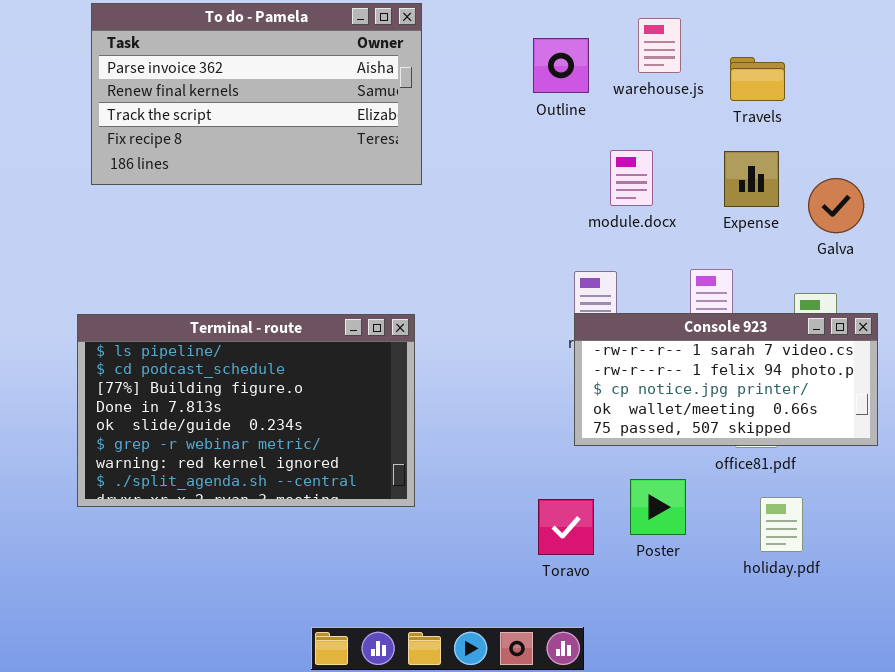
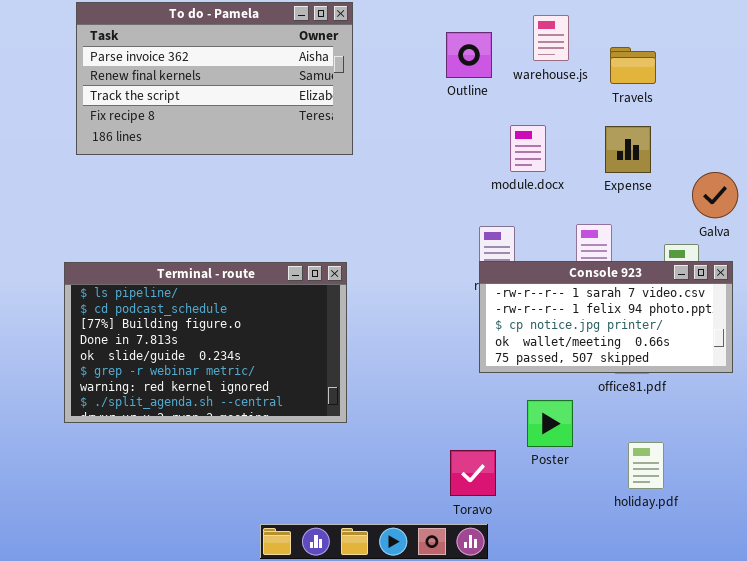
Galva: [808,178,864,233] -> [692,172,738,218], moved
holiday.pdf: [760,497,803,552] -> [628,442,664,489], moved
Toravo: [538,499,594,555] -> [450,450,496,496], moved

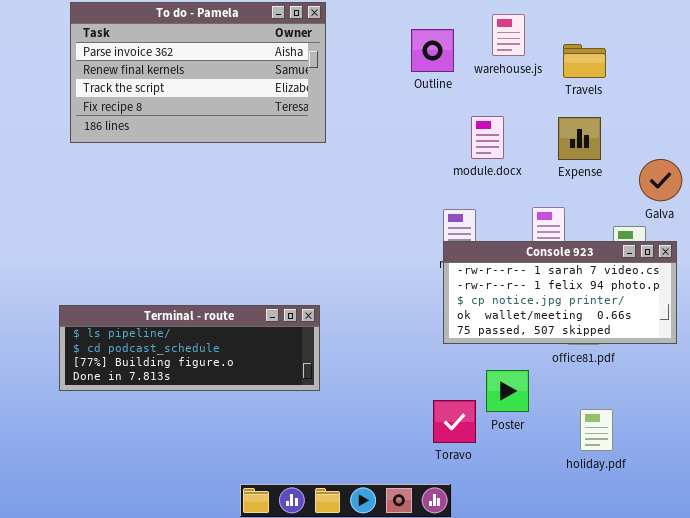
Terminal - route: [64,262,347,423] -> [59,305,320,391], resized
Toravo: [450,450,496,496] -> [433,400,476,443], moved

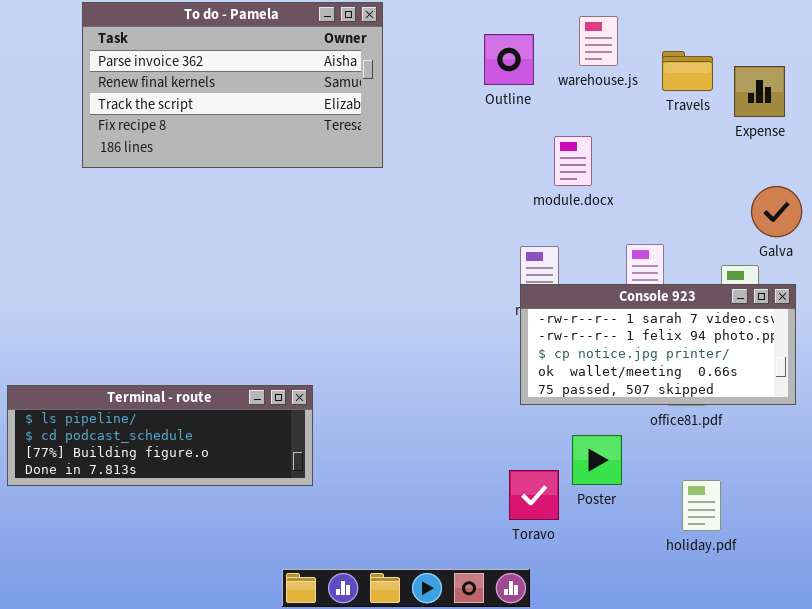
Expense: [558,117,601,160] -> [734,66,785,117], moved
Terminal - route: [59,305,320,391] -> [7,385,313,486], moved

